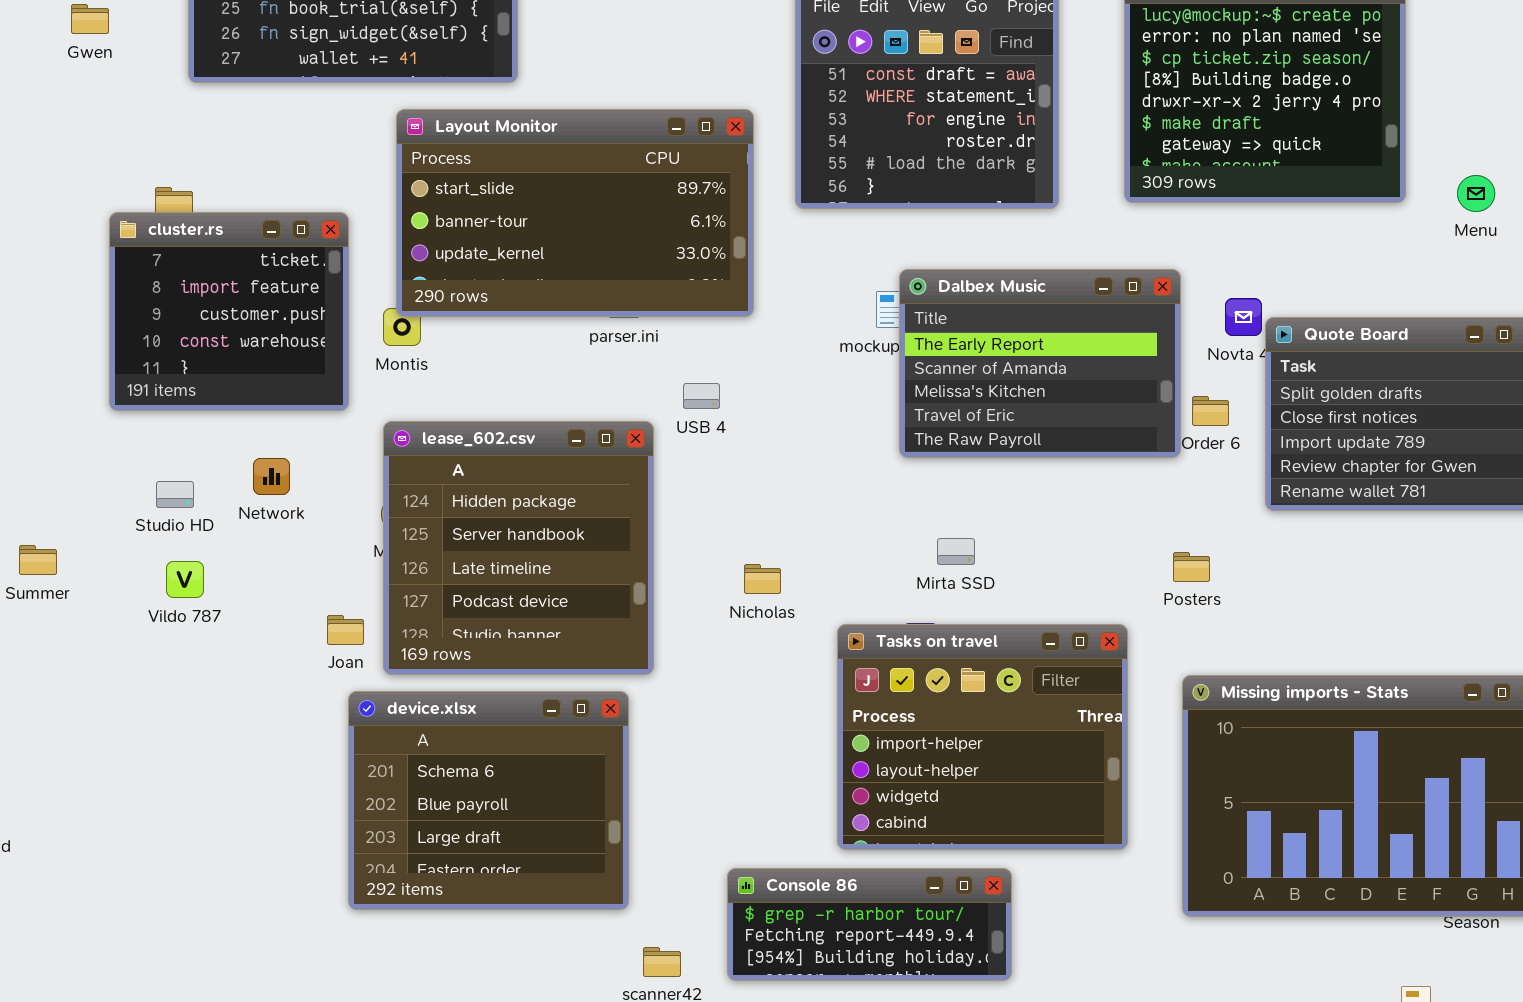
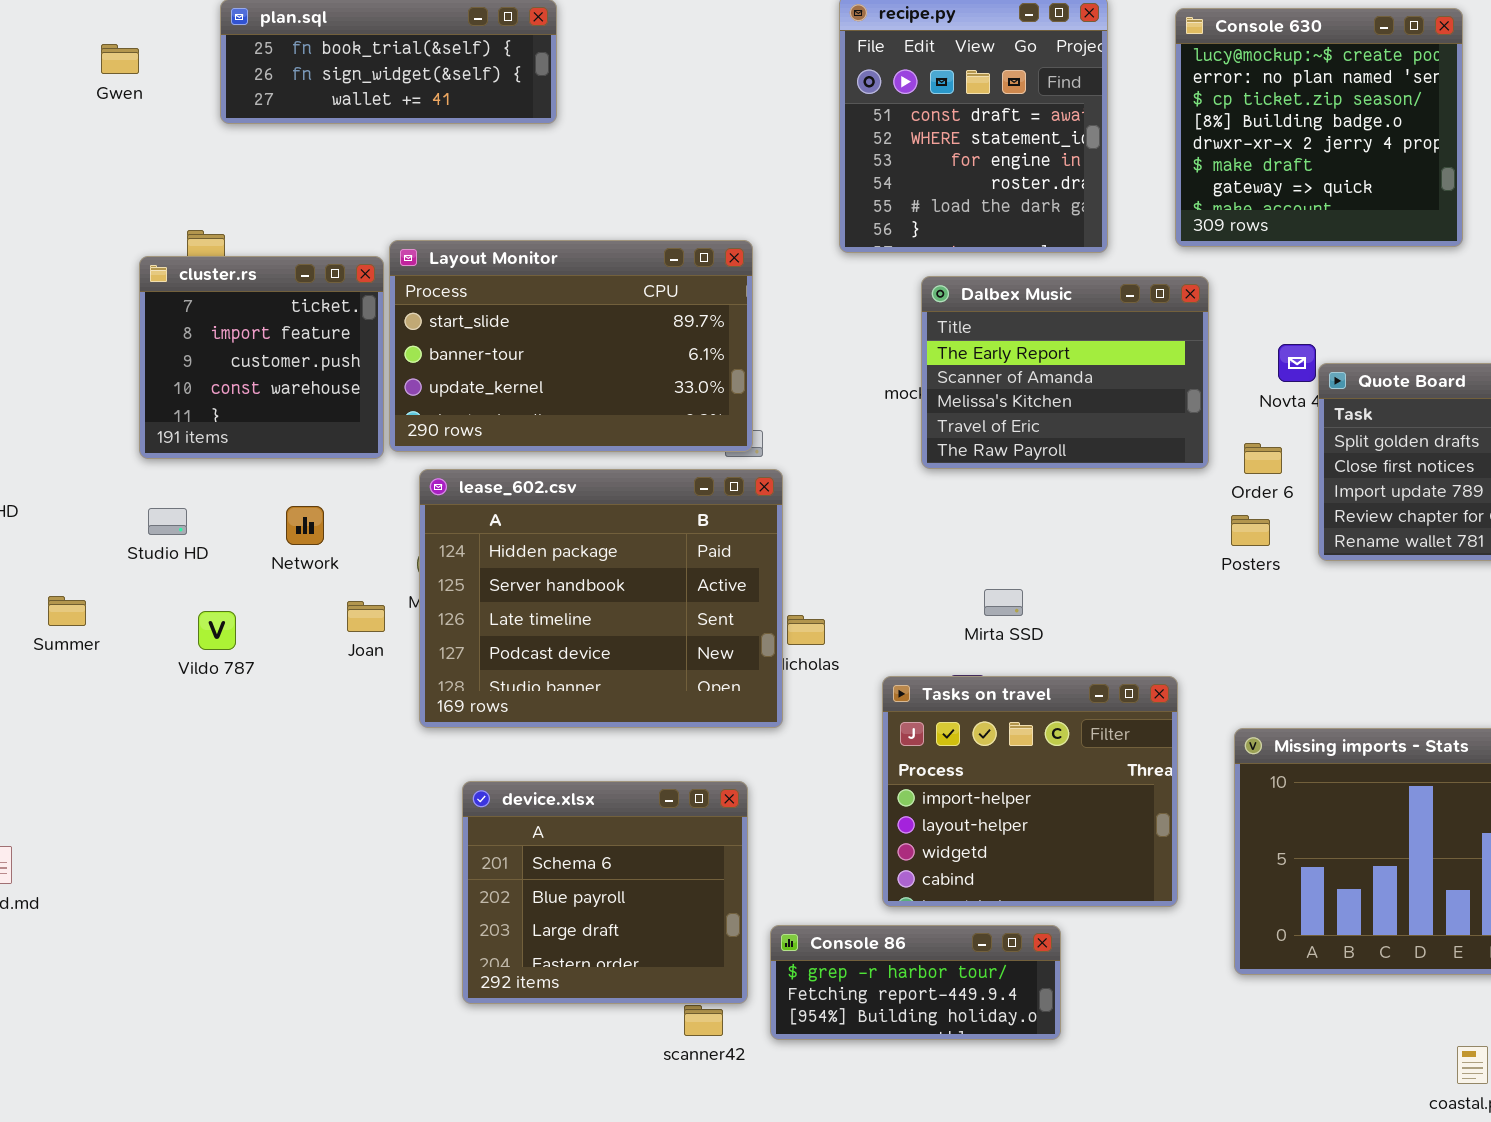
Layout Monitor: [396,109,754,317] -> [389,240,753,452], moved
Dalbex Music: [899,269,1181,458] -> [921,276,1209,469], moved
lease_602.csv: [383,421,654,675] -> [419,469,783,728], resized
Studio HD: [156,481,194,508] -> [148,508,187,535], moved
Posters: [1173,552,1210,582] -> [1231,515,1270,546], moved
Joan: [327,615,364,645] -> [347,601,385,632], moved
device.xlsx: [348,691,629,910] -> [462,781,748,1004], moved

